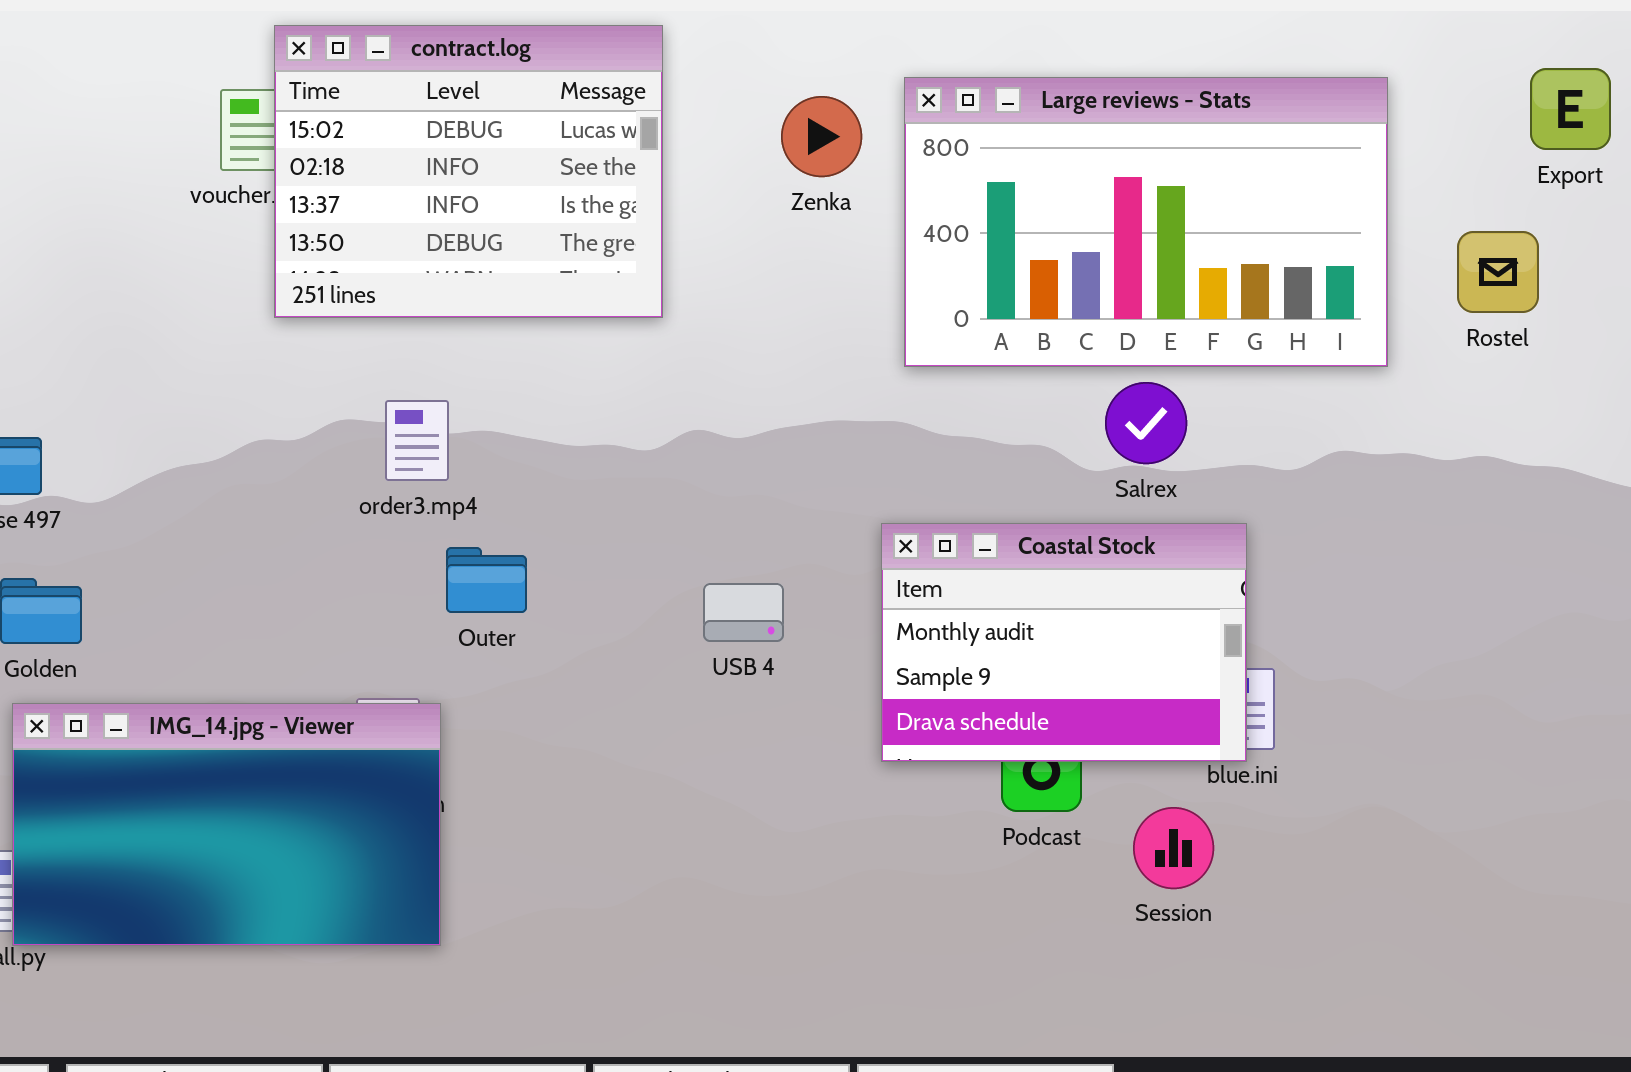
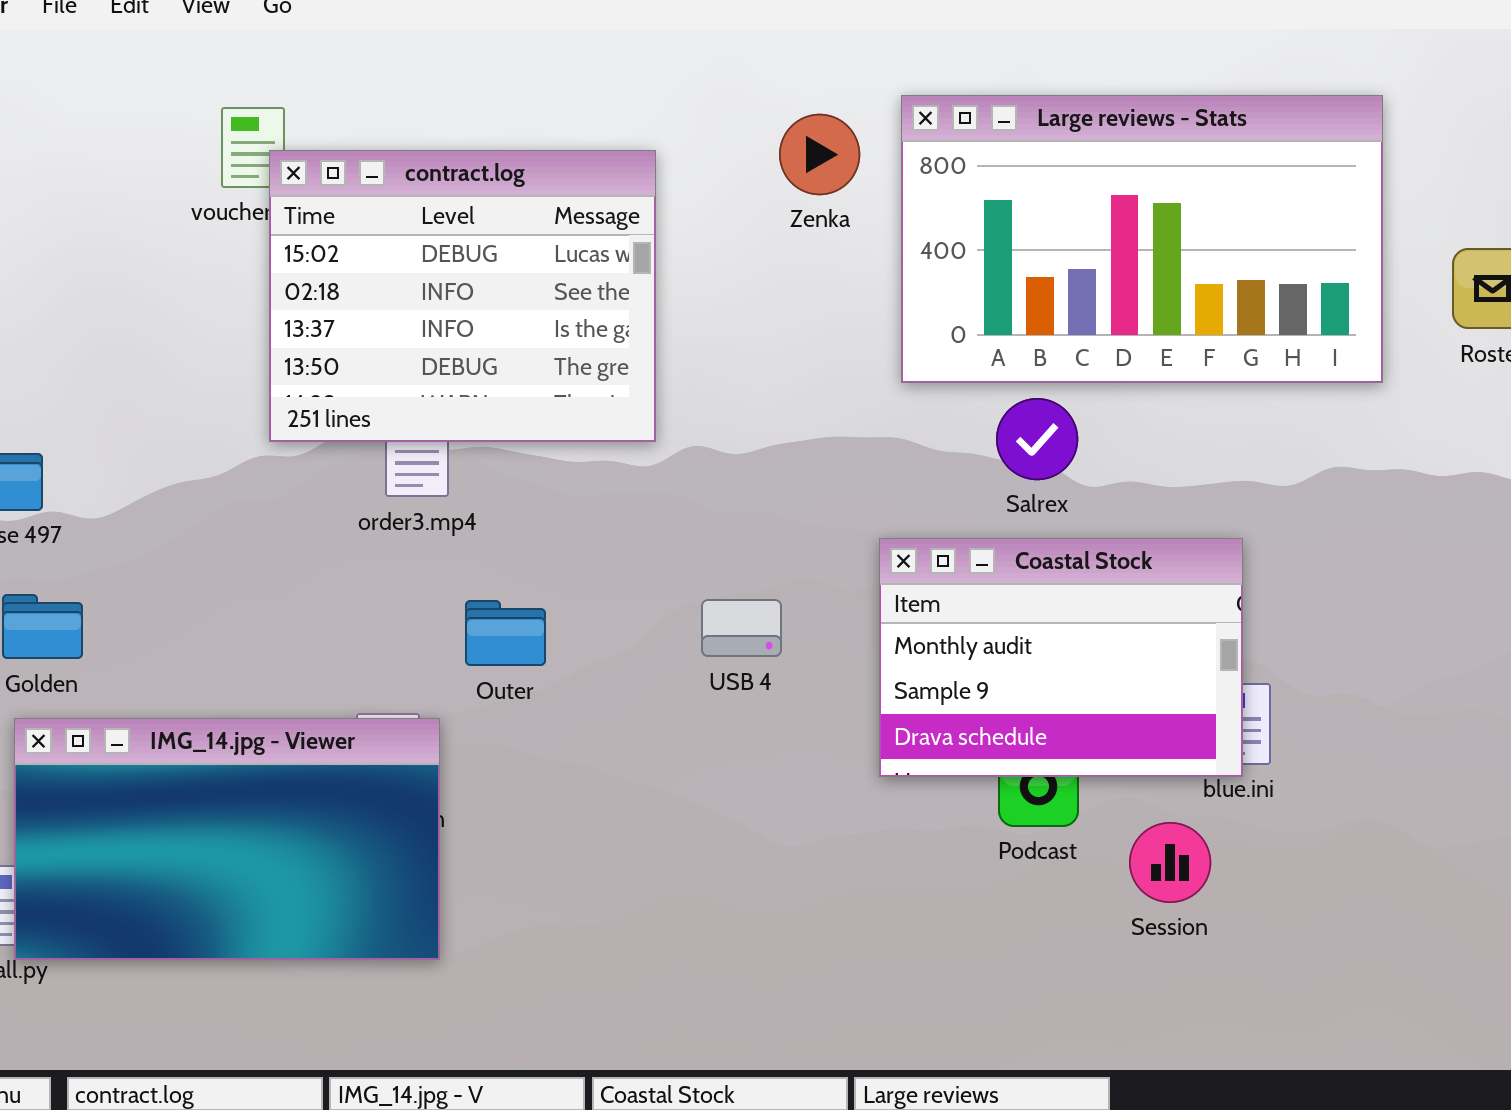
contract.log: [274,25,663,318] -> [269,150,656,442], moved
Salrex: [1105,382,1187,464] -> [996,398,1078,480], moved
Outer: [446,547,527,613] -> [465,600,546,666], moved

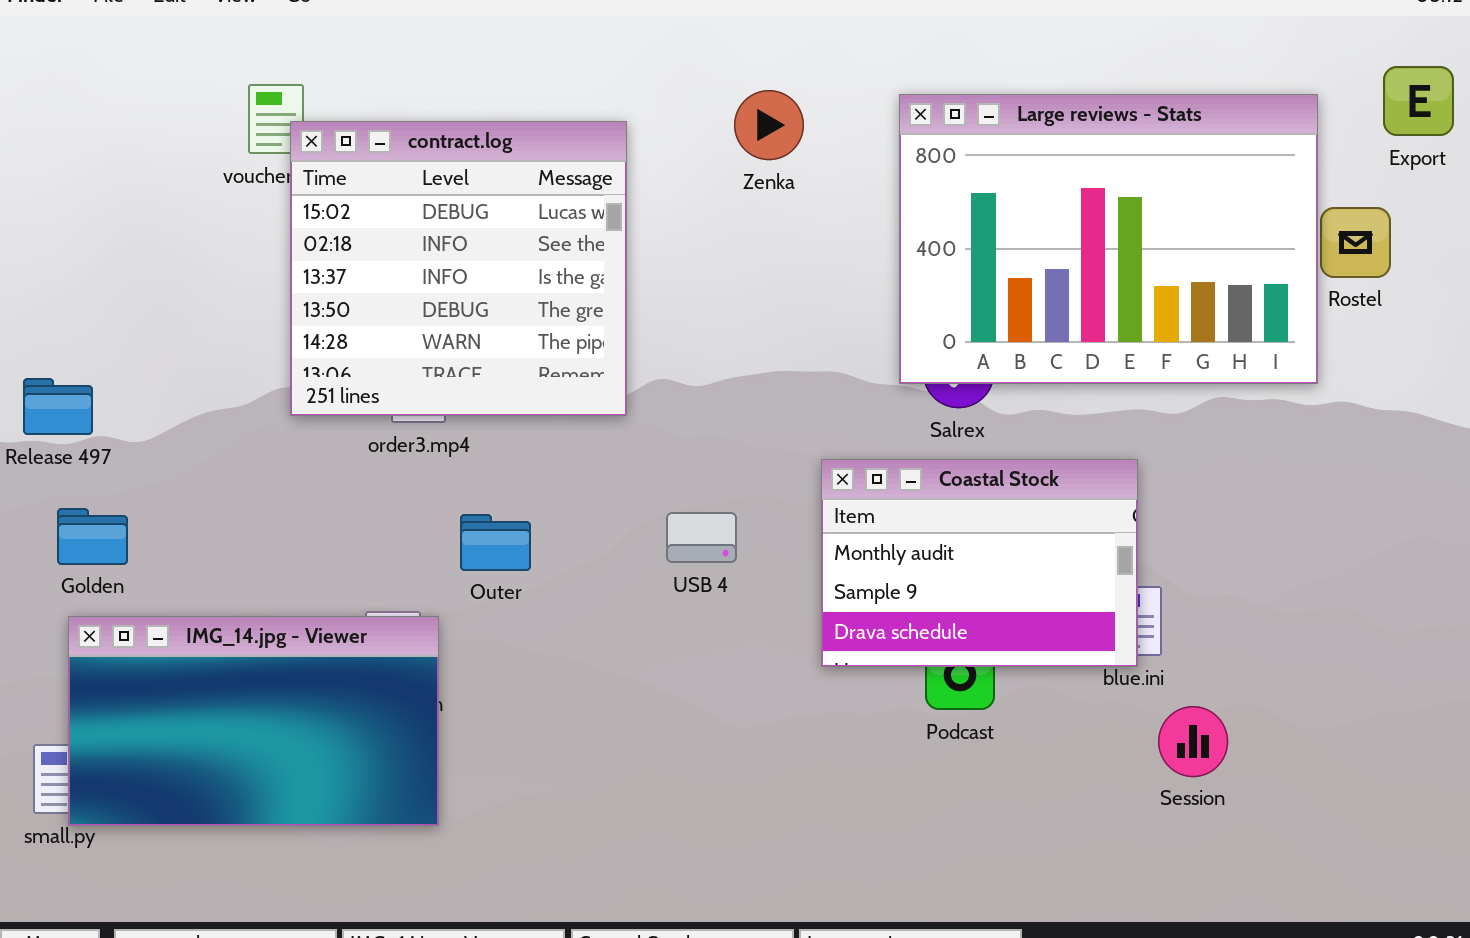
Large reviews - Stats: [901,95,1383,383] -> [899,94,1318,384], moved, resized
contract.log: [269,150,656,442] -> [290,121,627,416], resized
Session: [1129,822,1211,903] -> [1158,706,1228,777], moved

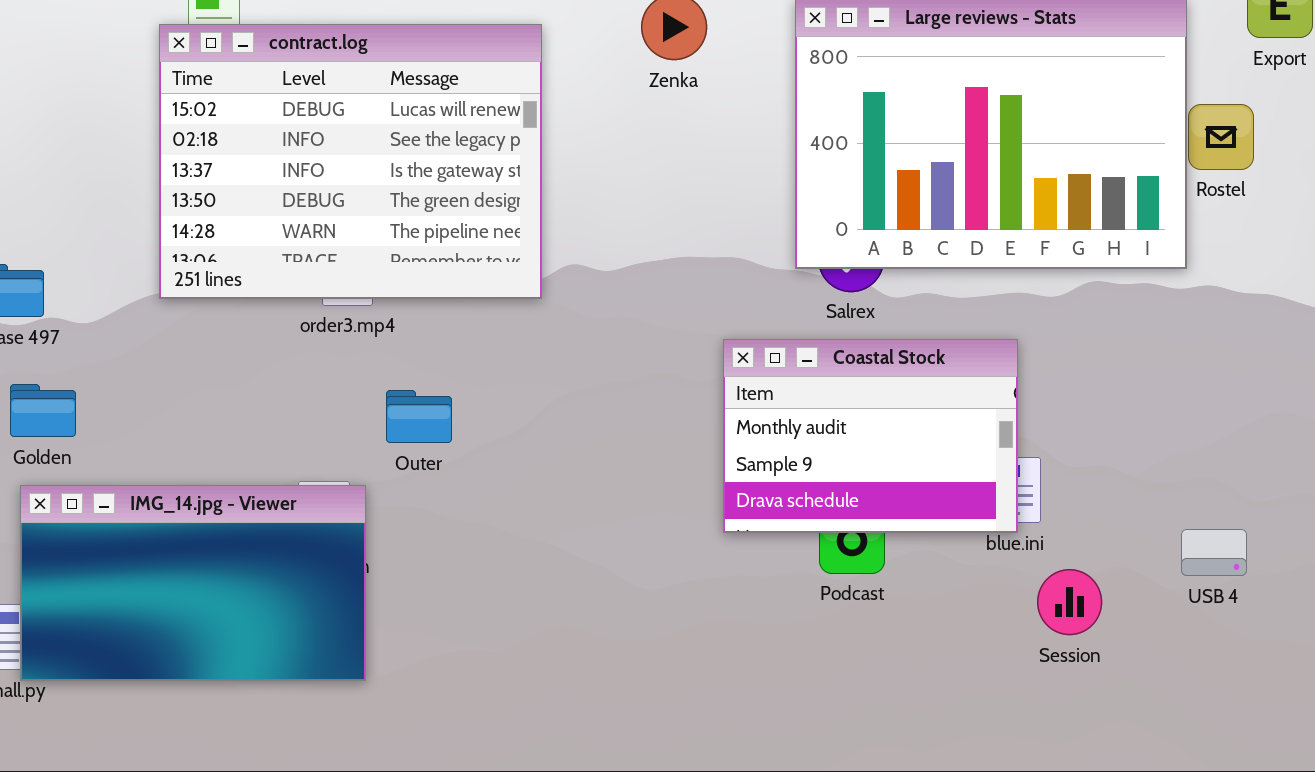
contract.log: [290,121,627,416] -> [159,24,542,299], resized
USB 4: [666,512,737,563] -> [1181,529,1247,576], moved

